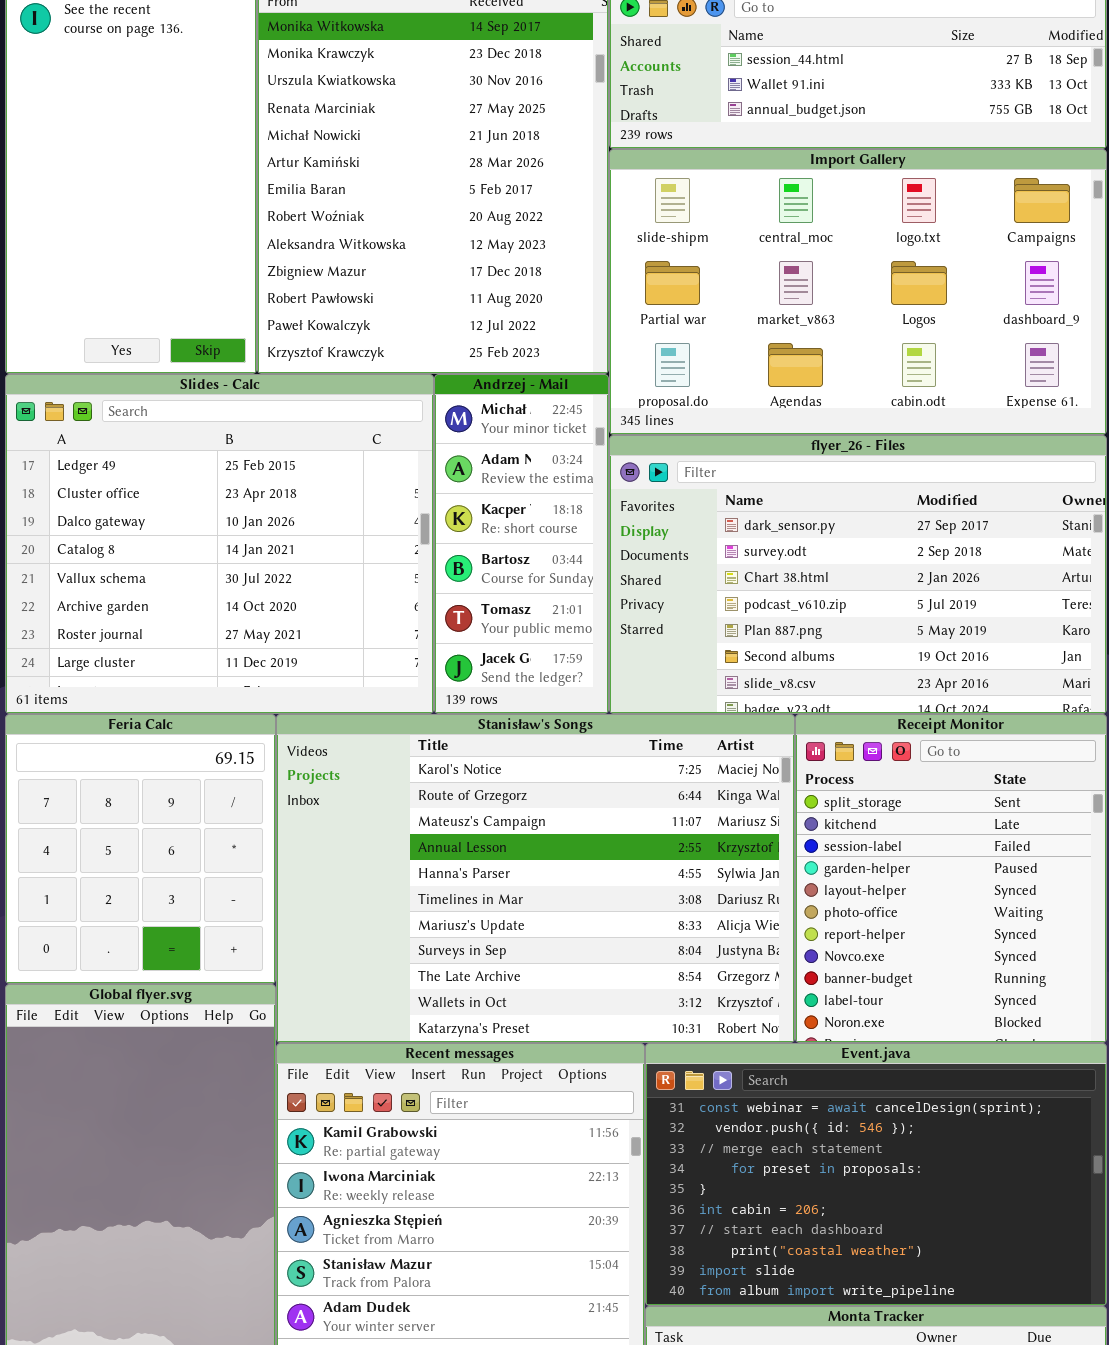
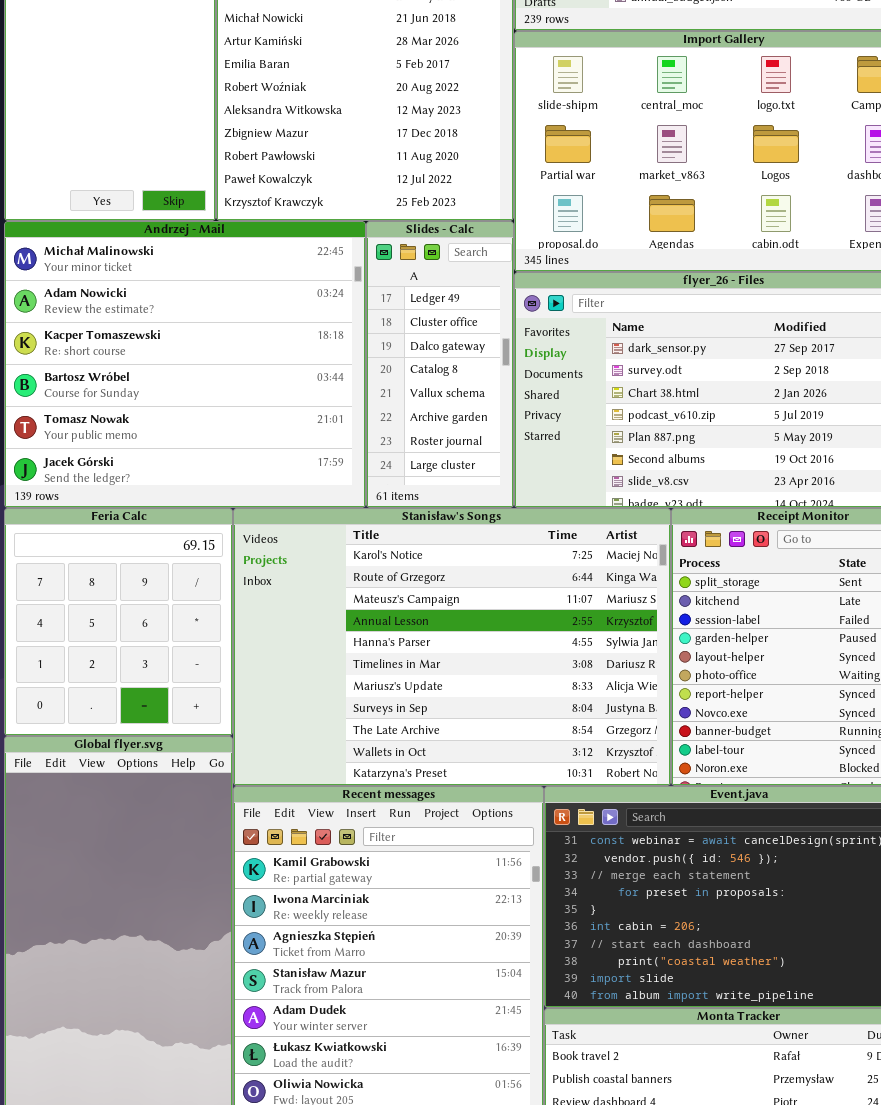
Slides - Calc: [5,374,434,714] -> [366,221,514,508], moved, resized
Andrzej - Mail: [434,374,609,714] -> [4,221,366,508], moved, resized

